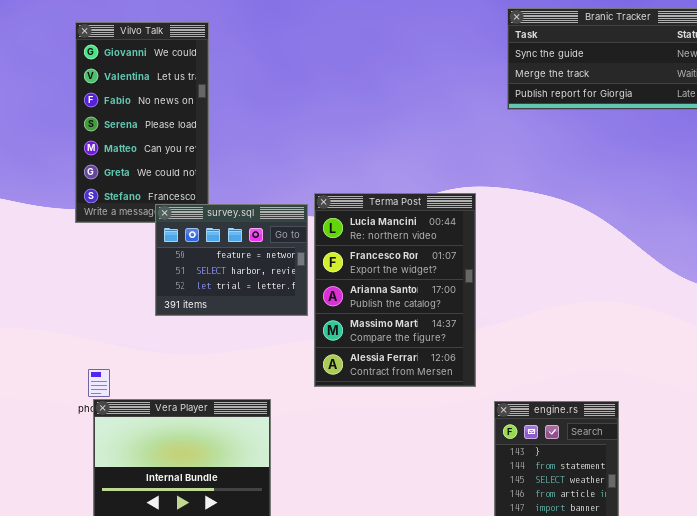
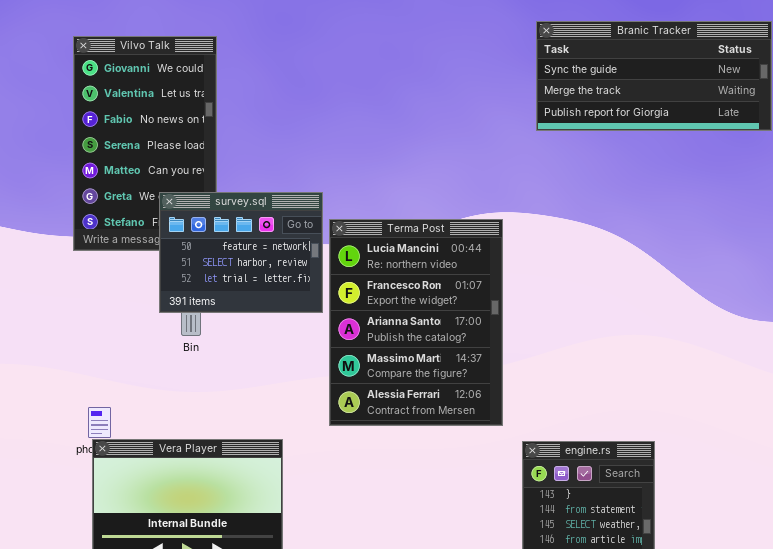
survey.sql: [155,204,308,316] -> [159,192,323,313], moved

